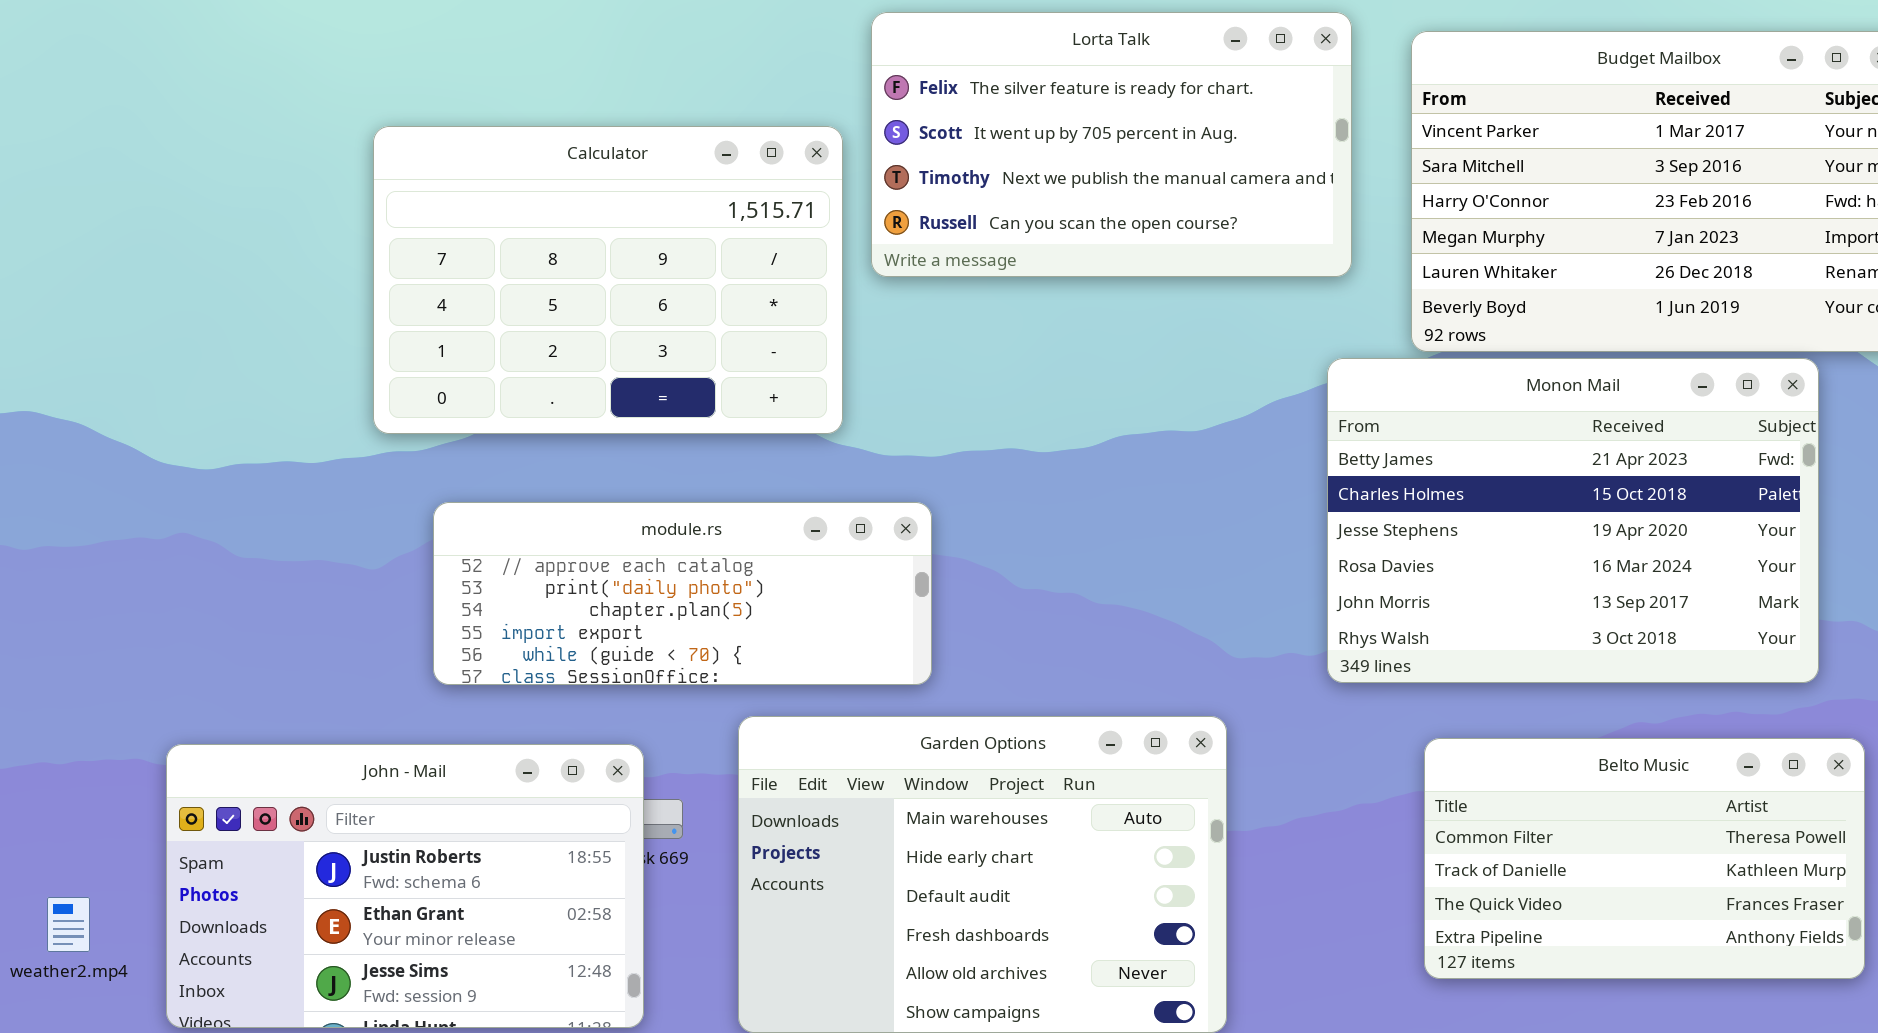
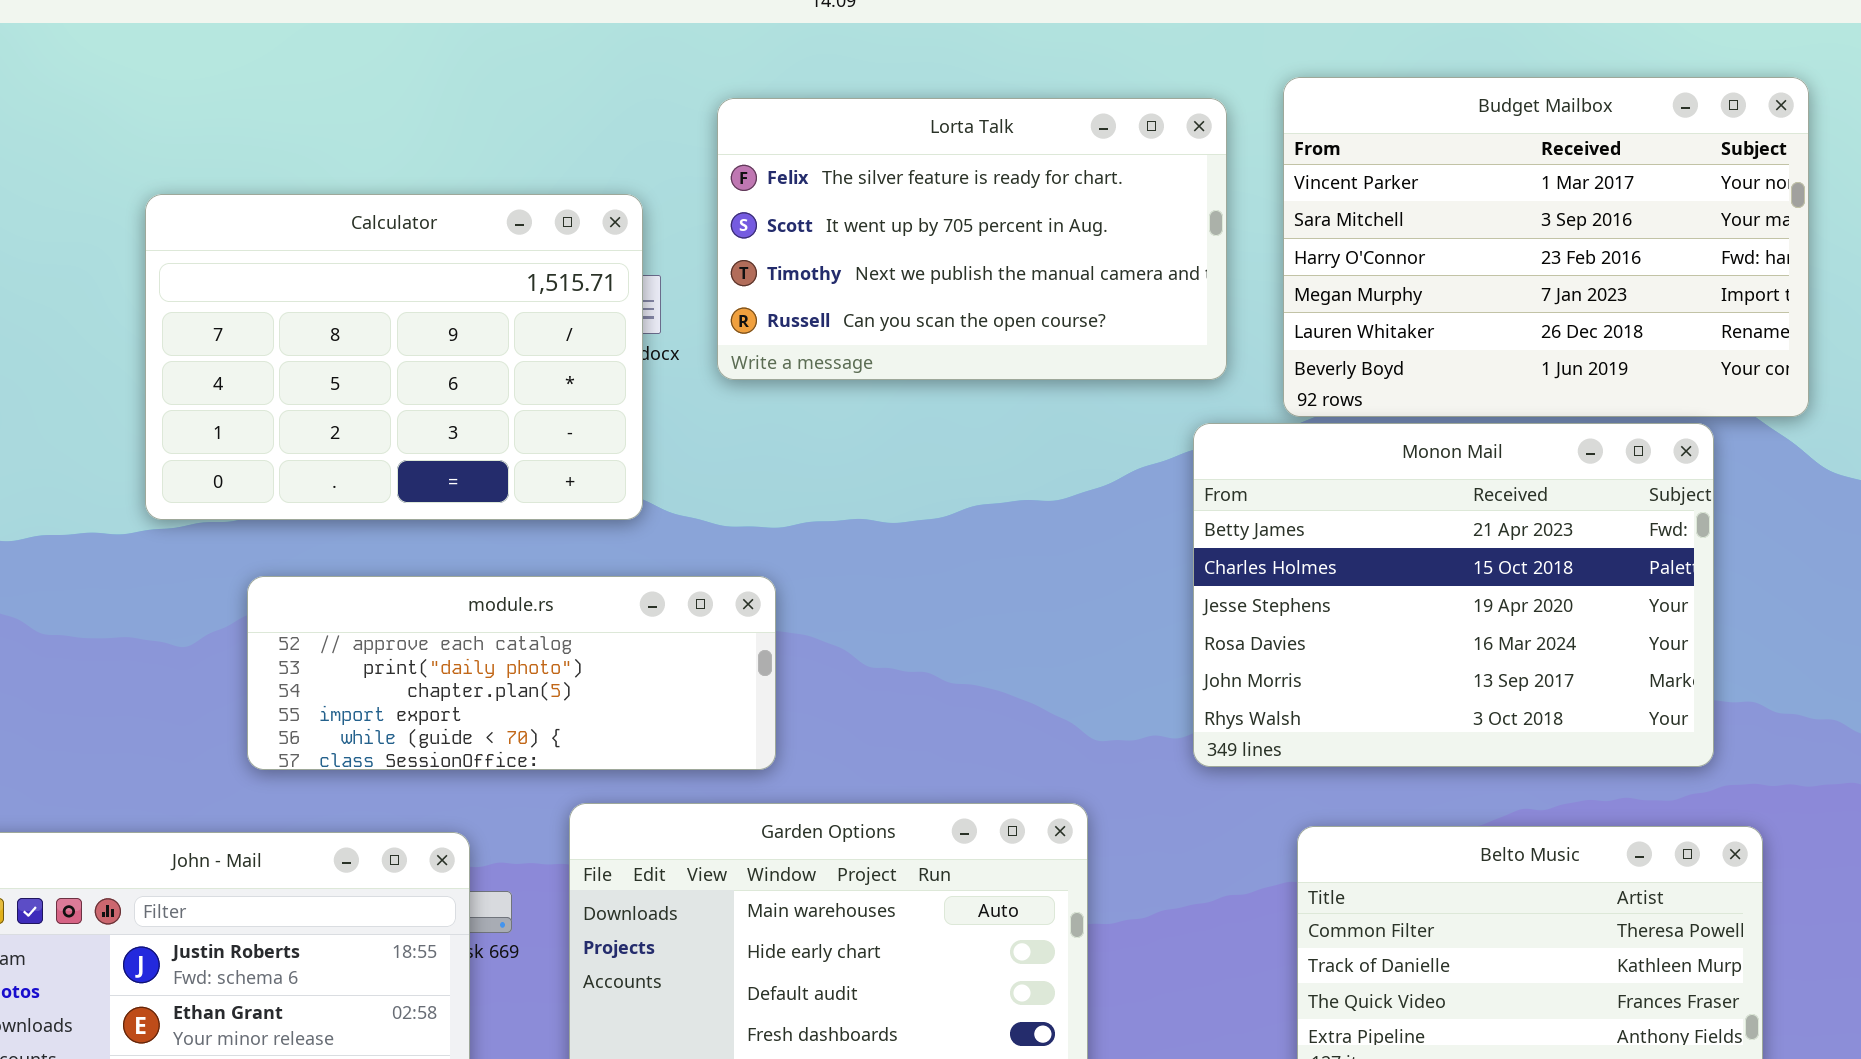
Lorta Talk: [871,12,1352,277] -> [717,98,1227,380], moved
Calculator: [373,126,843,434] -> [145,194,643,520], moved

